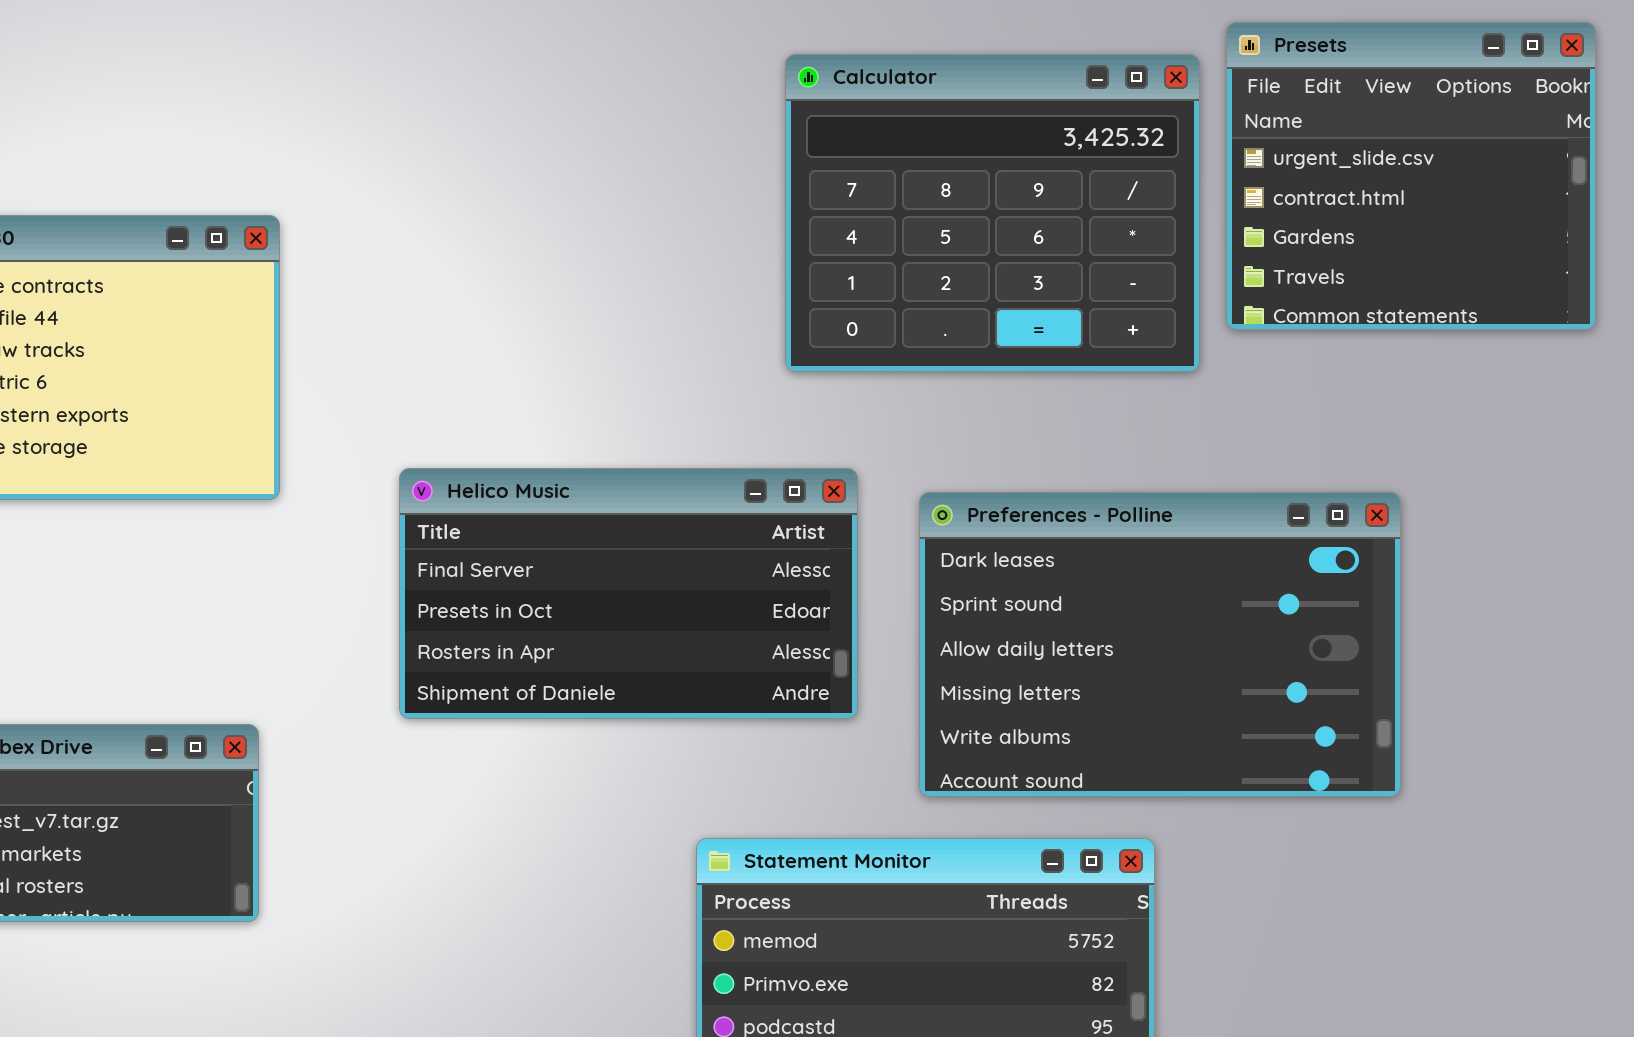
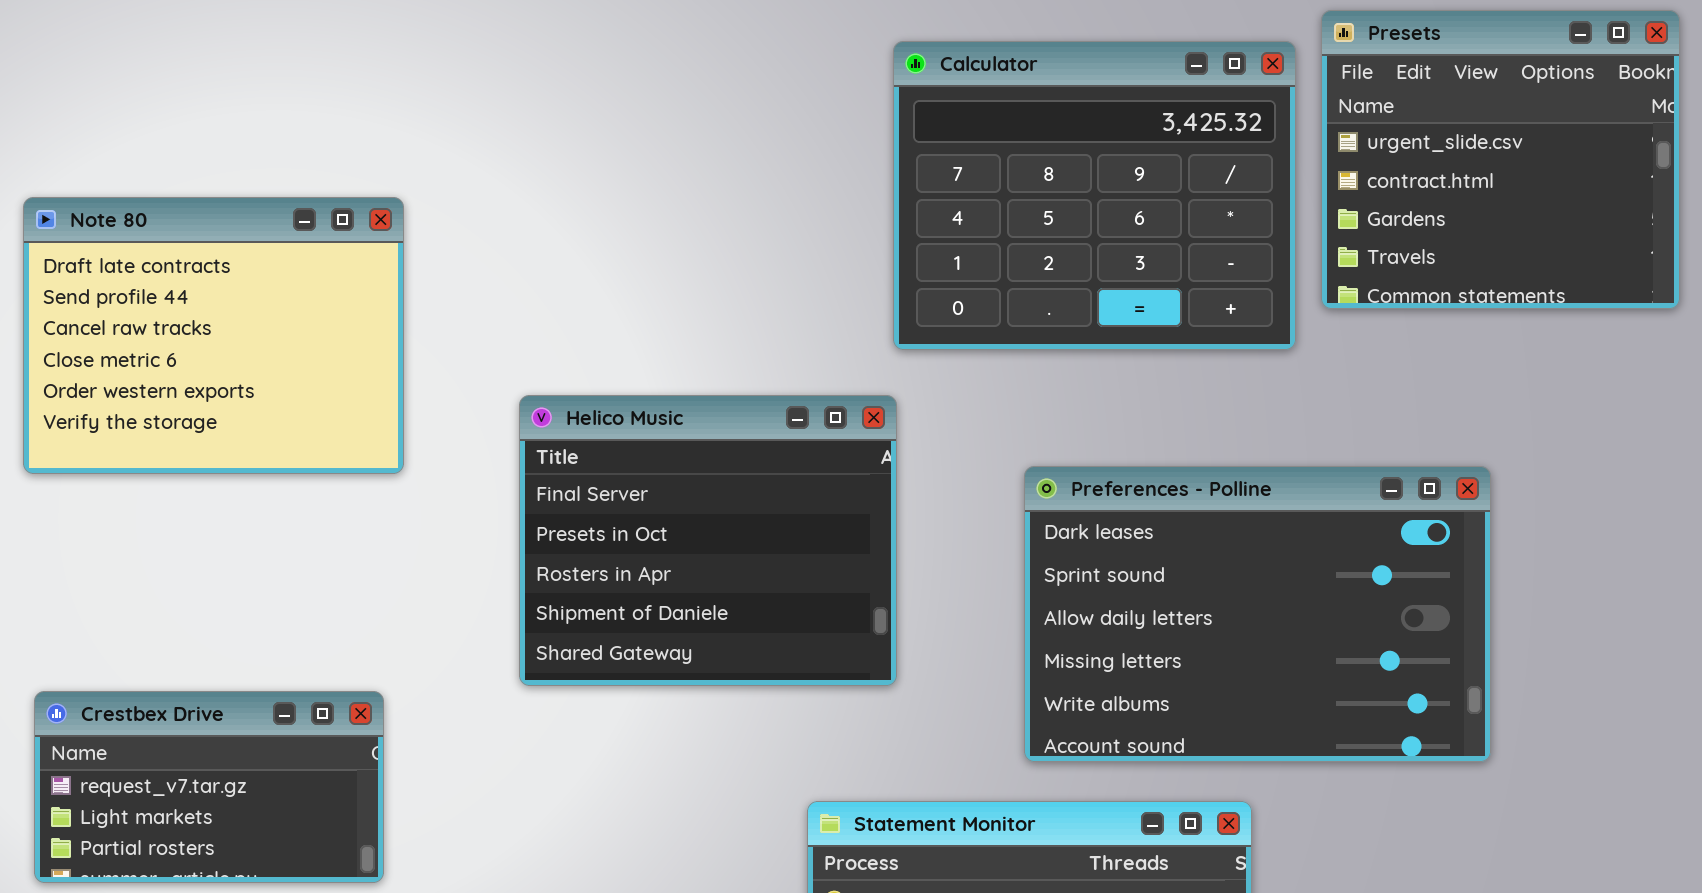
Helico Music: [399,468,858,719] -> [519,395,897,686], resized

